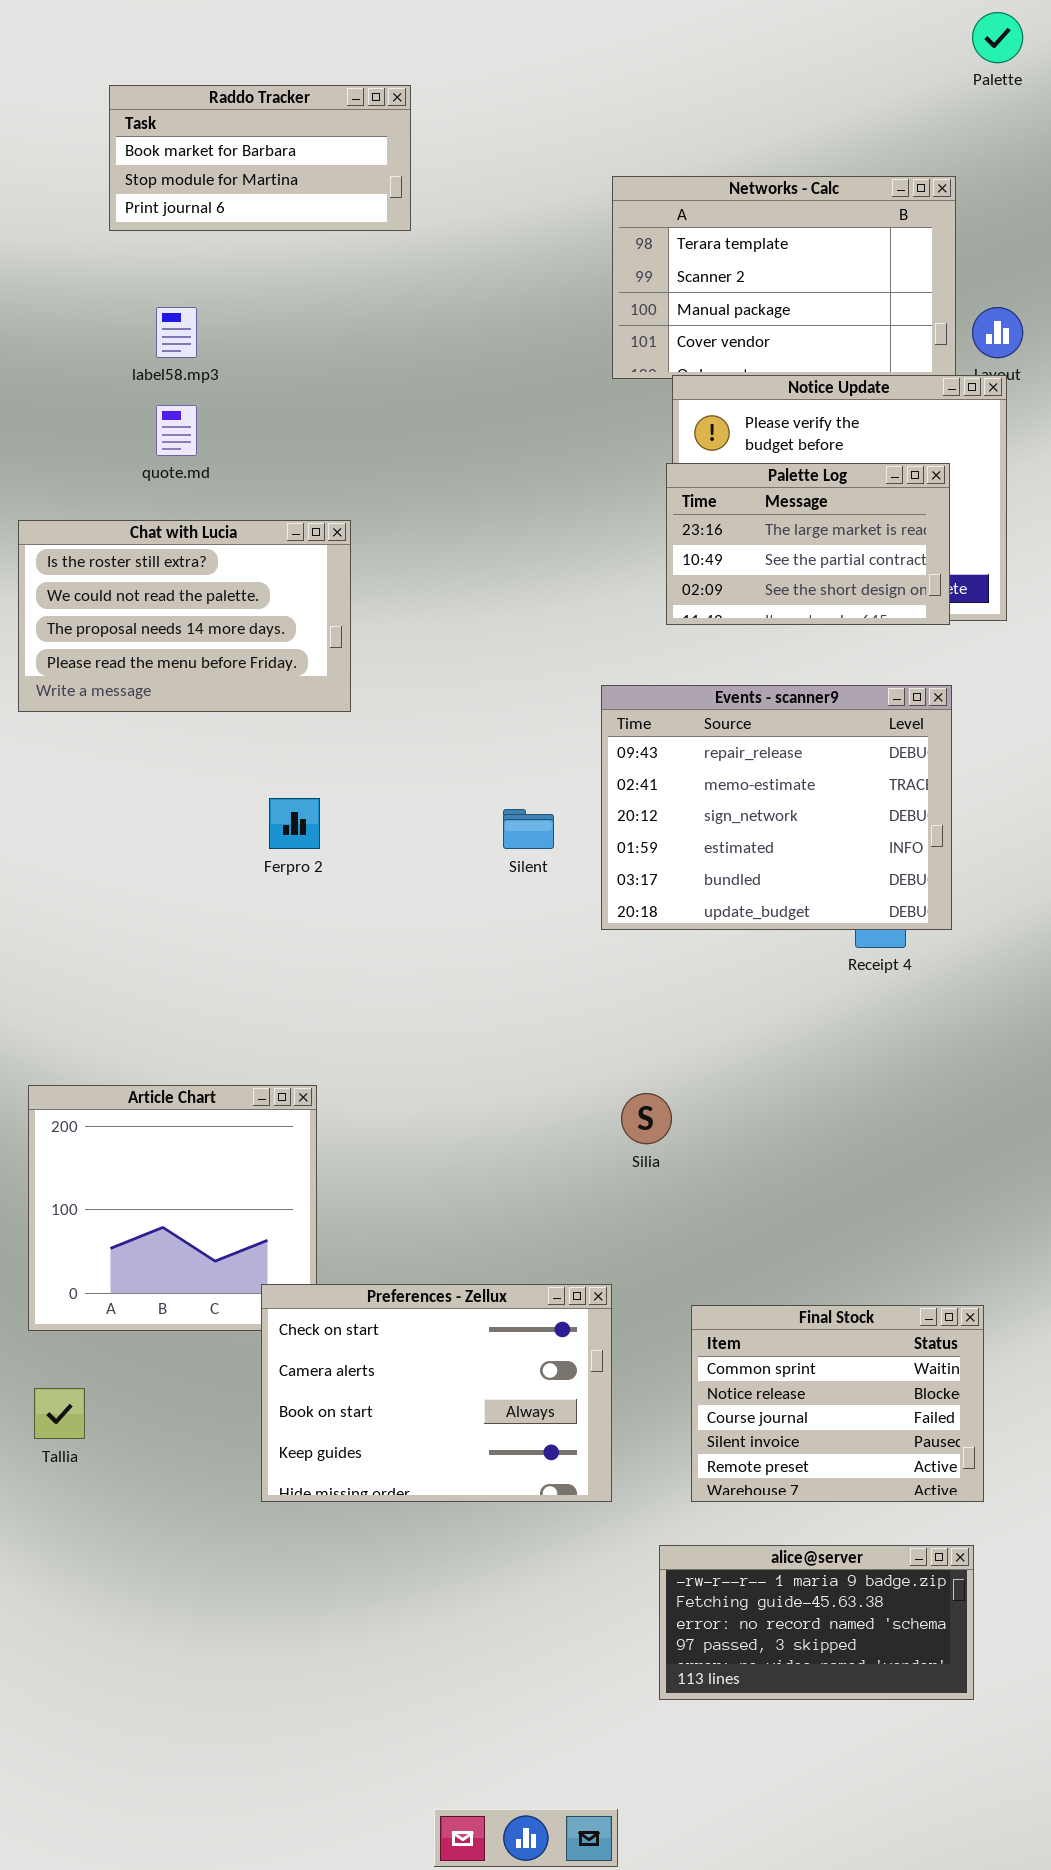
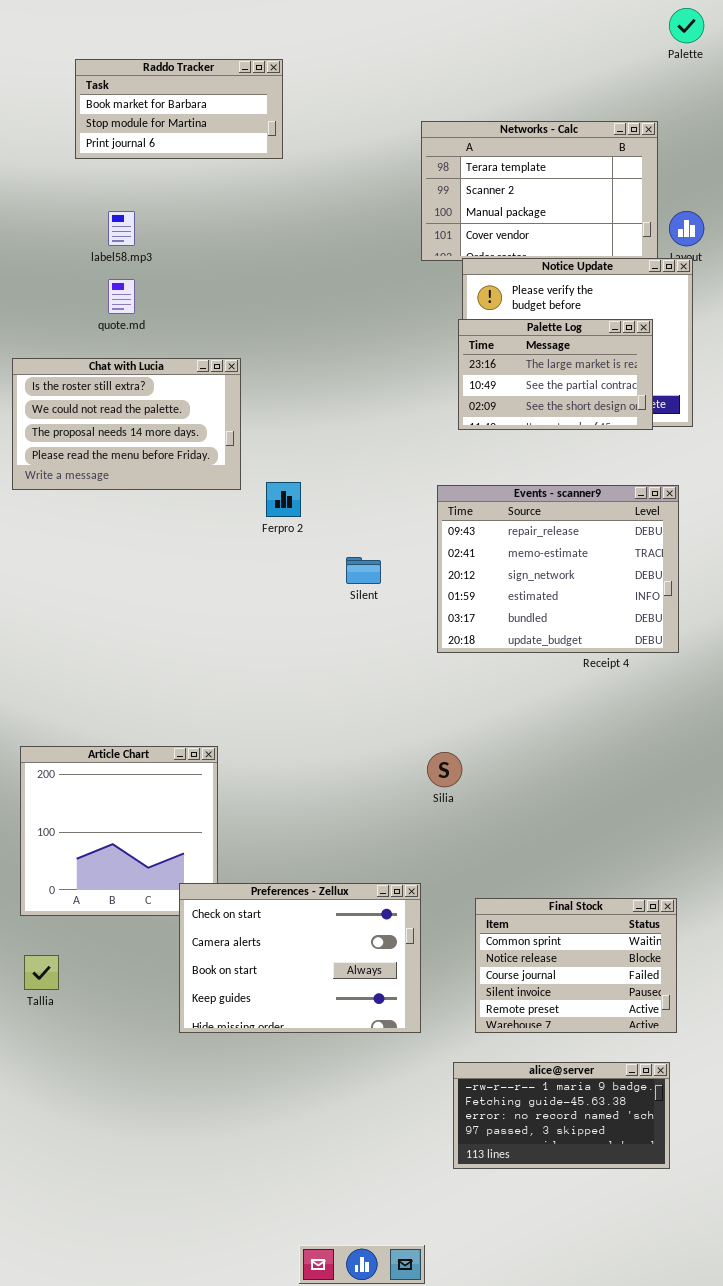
Events - scanner9: [601,685,952,930] -> [437,485,679,653], moved
Ferpro 2: [269,798,320,849] -> [266,482,301,517], moved

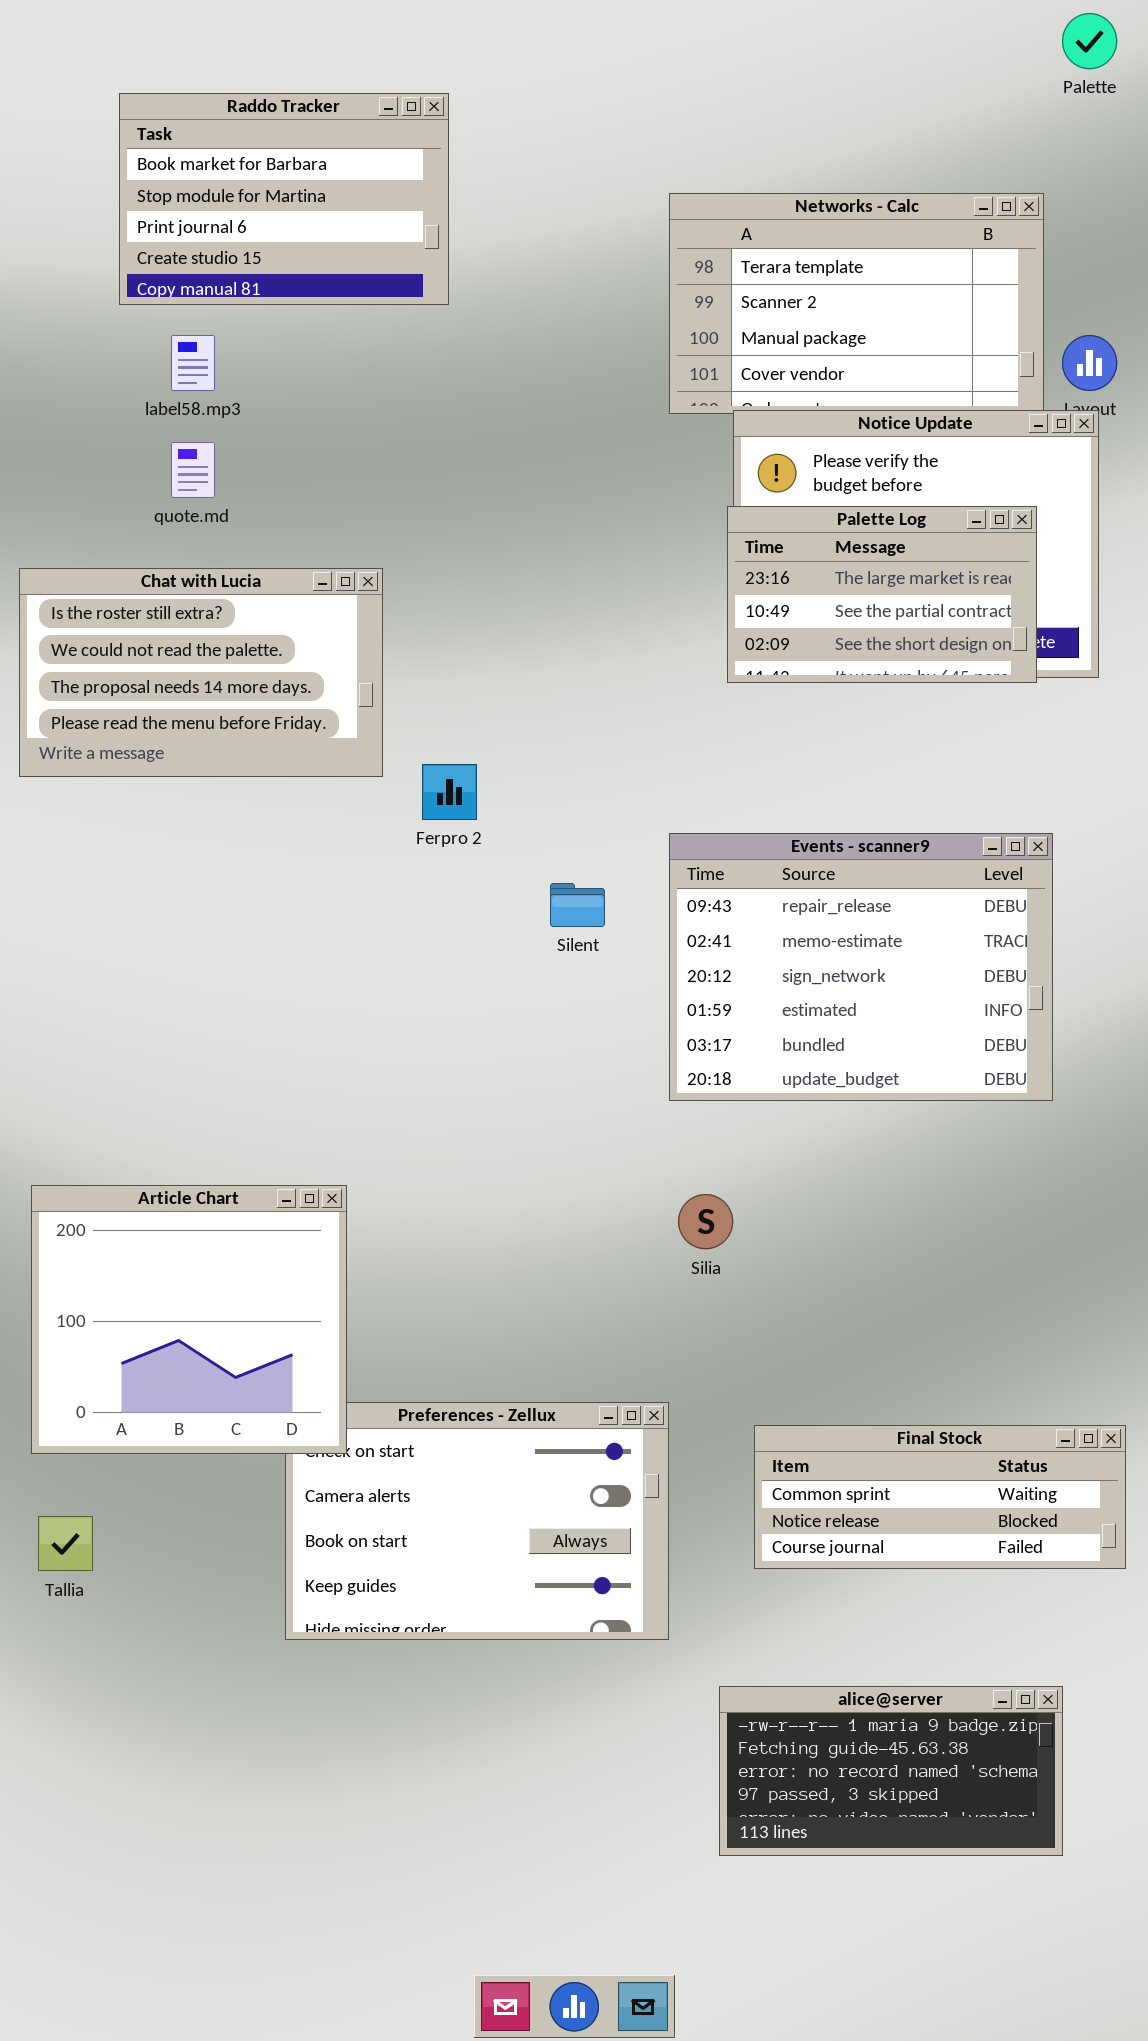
Raddo Tracker: [75,59,283,159] -> [119,93,449,305], resized
Events - scanner9: [437,485,679,653] -> [669,833,1053,1101], moved
Article Chart: [20,746,218,916] -> [31,1185,347,1454], raised
Final Stock: [475,898,677,1033] -> [754,1425,1126,1569], resized

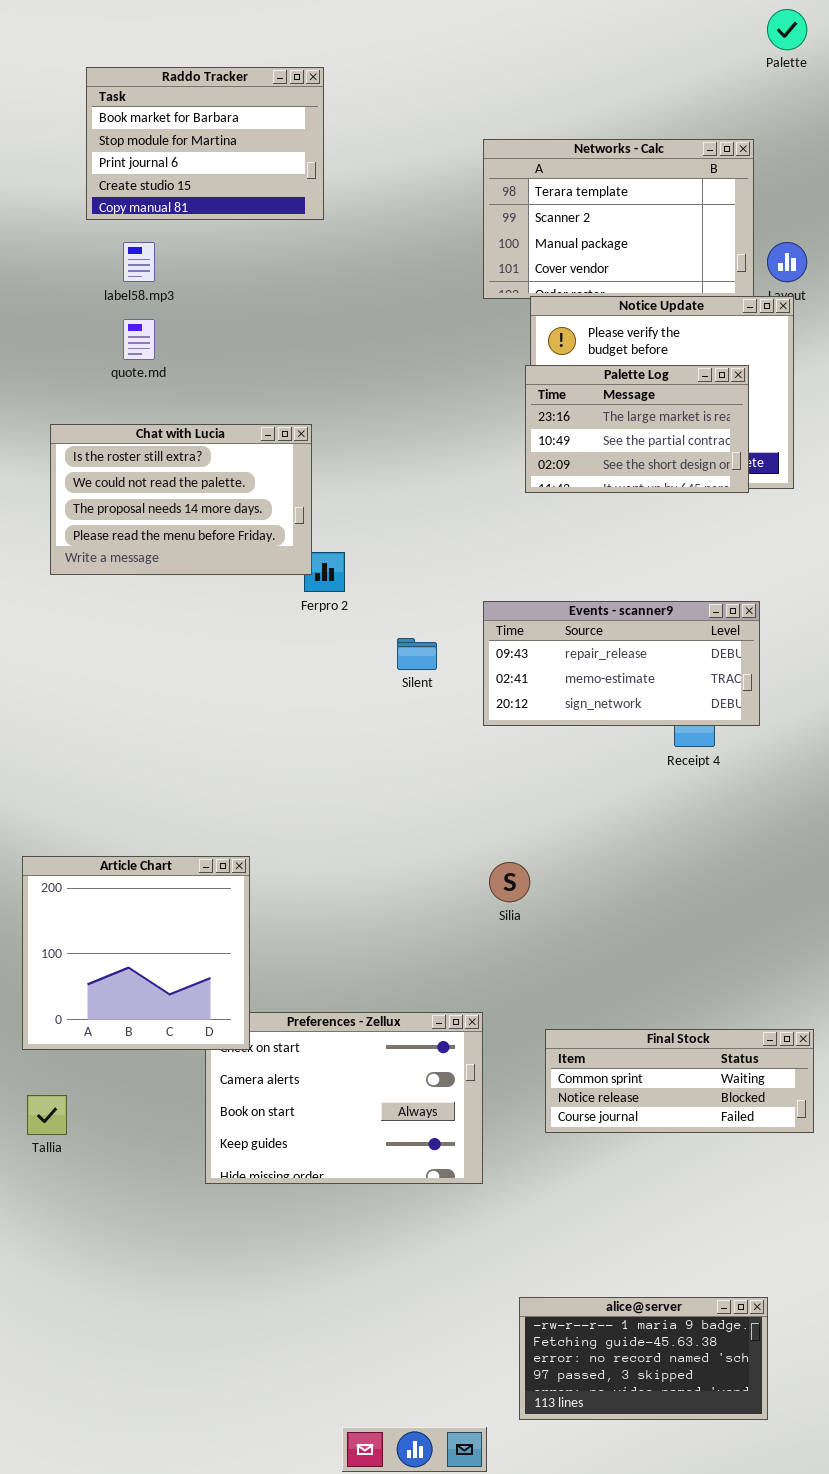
Chat with Lucia: [19,568,383,777] -> [50,424,312,575], moved
Events - scanner9: [669,833,1053,1101] -> [483,601,760,726], resized
alice@server: [719,1686,1063,1856] -> [519,1297,768,1420], moved

